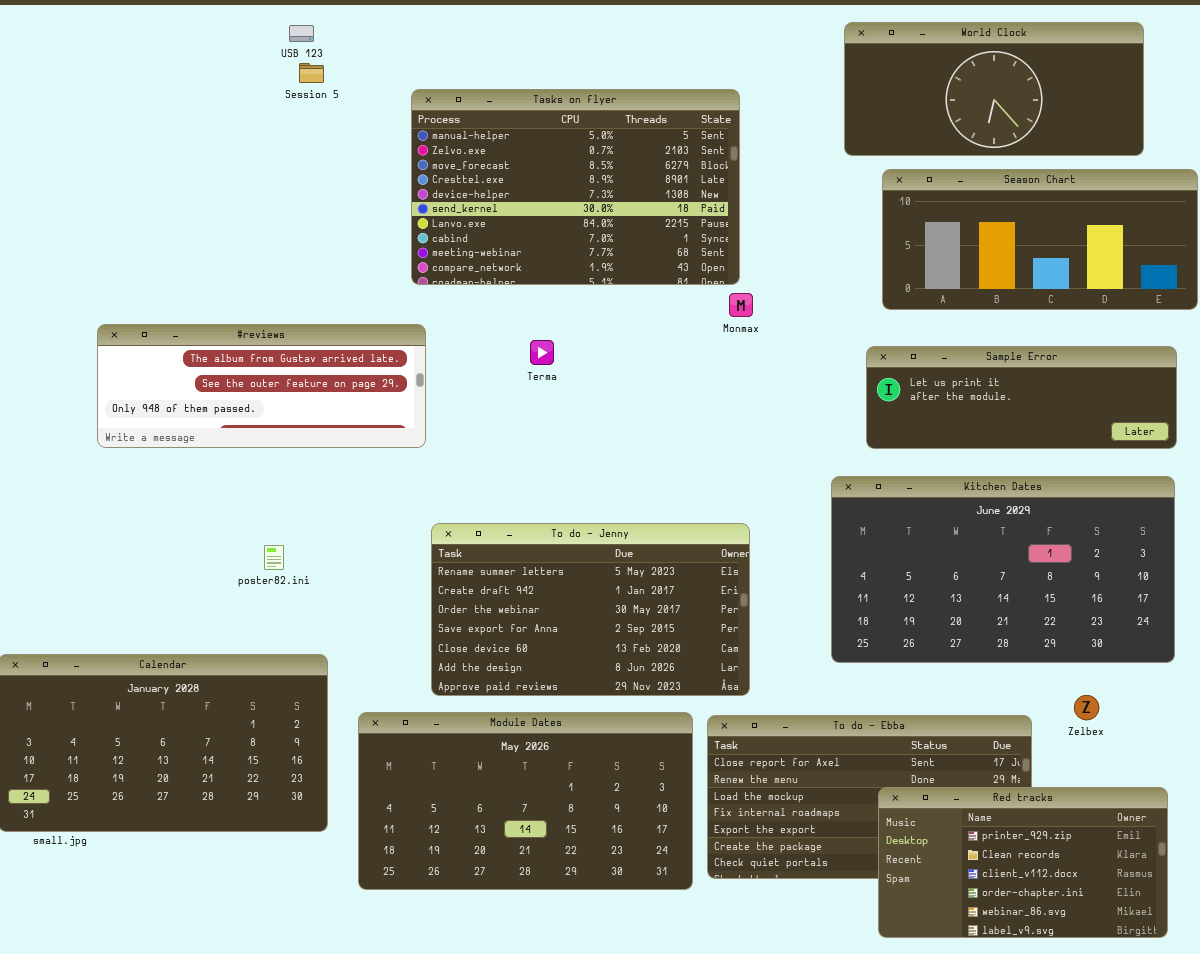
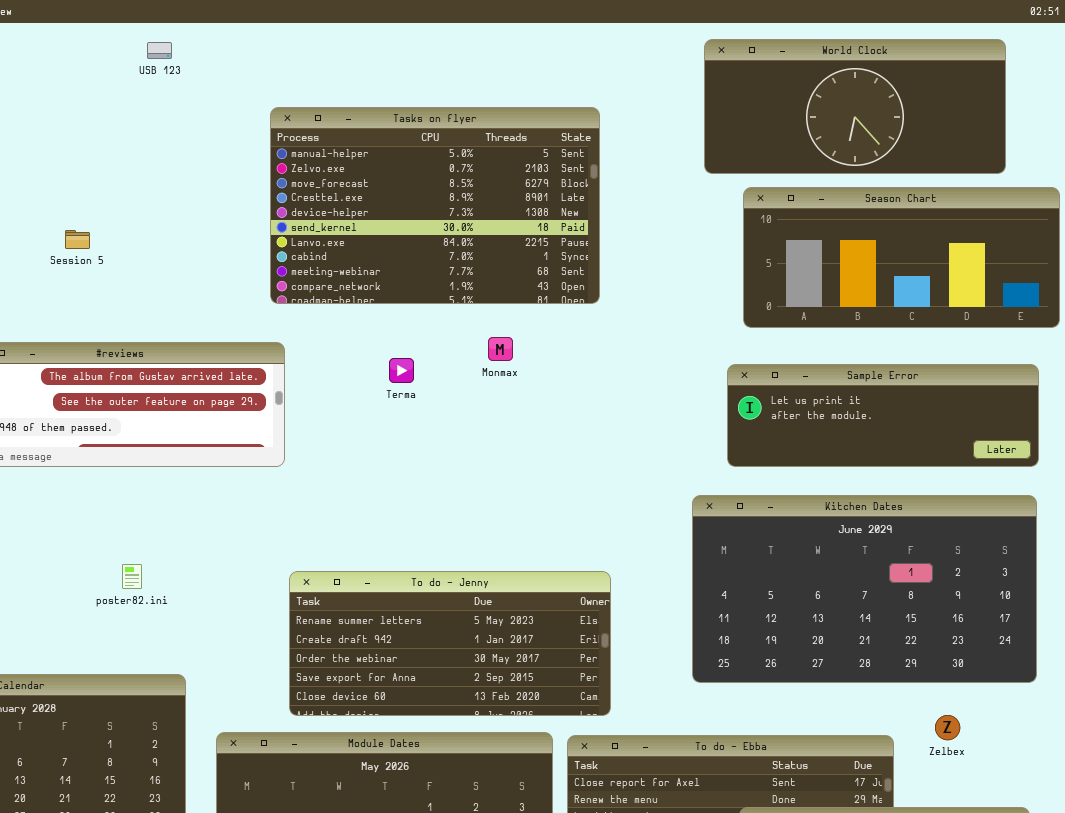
Session 5: [299,63,324,83] -> [65,230,90,249], moved
Monmax: [729,293,753,317] -> [488,337,513,361], moved
To do - Jenny: [431,523,750,696] -> [289,571,611,716], resized

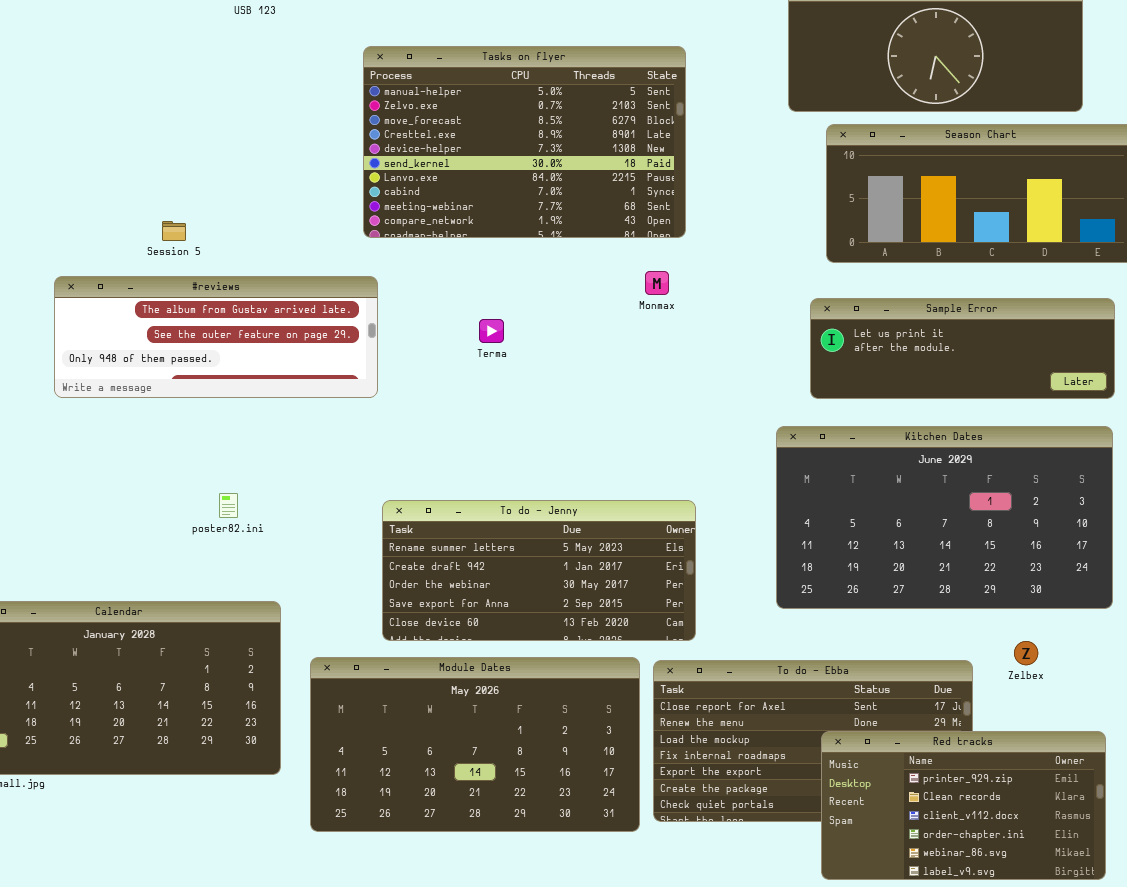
Session 5: [65,230,90,249] -> [162,221,186,241], moved
Monmax: [488,337,513,361] -> [645,271,669,295], moved
Terma: [389,358,414,383] -> [479,319,504,343], moved

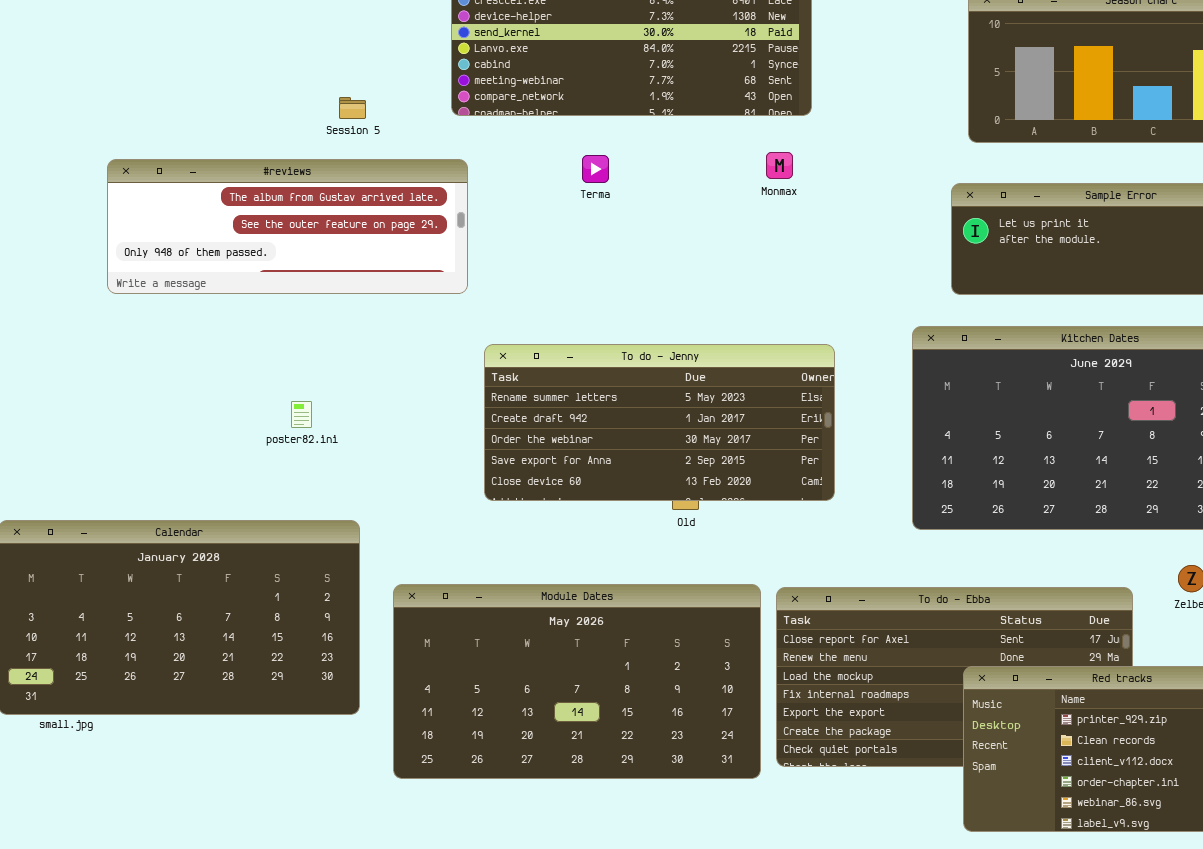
Session 5: [162,221,186,241] -> [339,97,366,119], moved
Terma: [479,319,504,343] -> [582,155,609,183], moved
To do - Jenny: [382,500,696,641] -> [484,344,835,501], moved

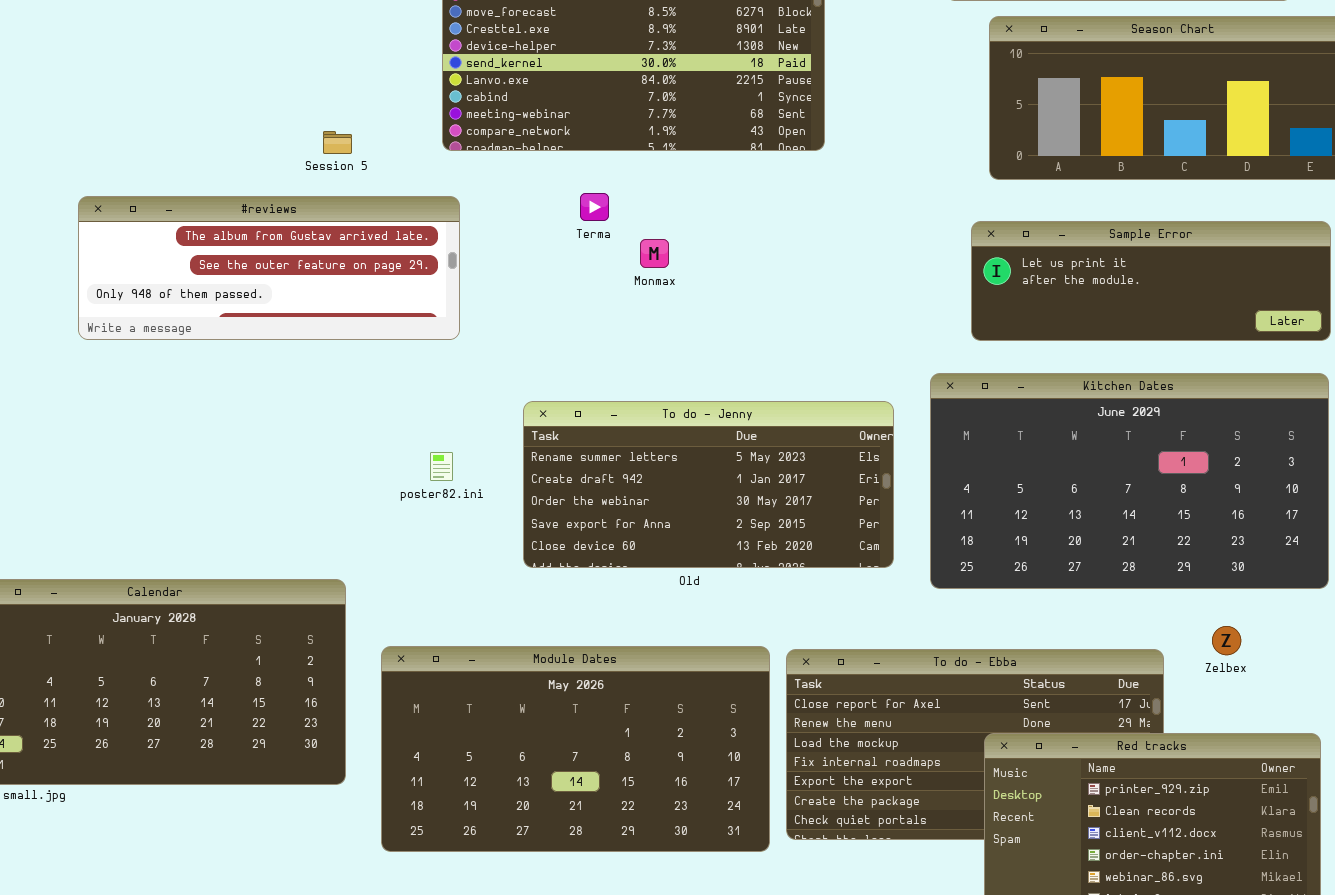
Monmax: [766,152,793,179] -> [640,239,669,268], moved
To do - Jenny: [484,344,835,501] -> [523,401,894,568], moved
poster82.ini: [291,401,312,428] -> [430,452,453,481], moved

